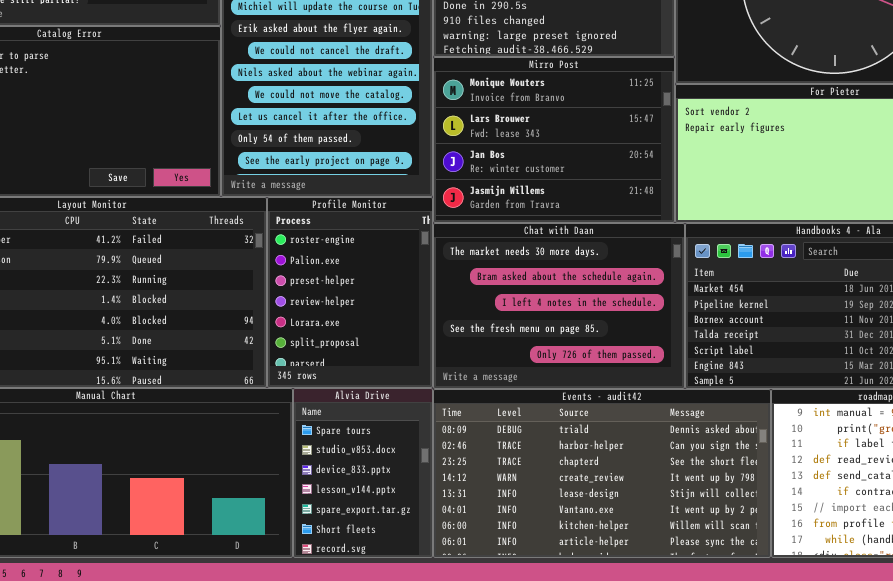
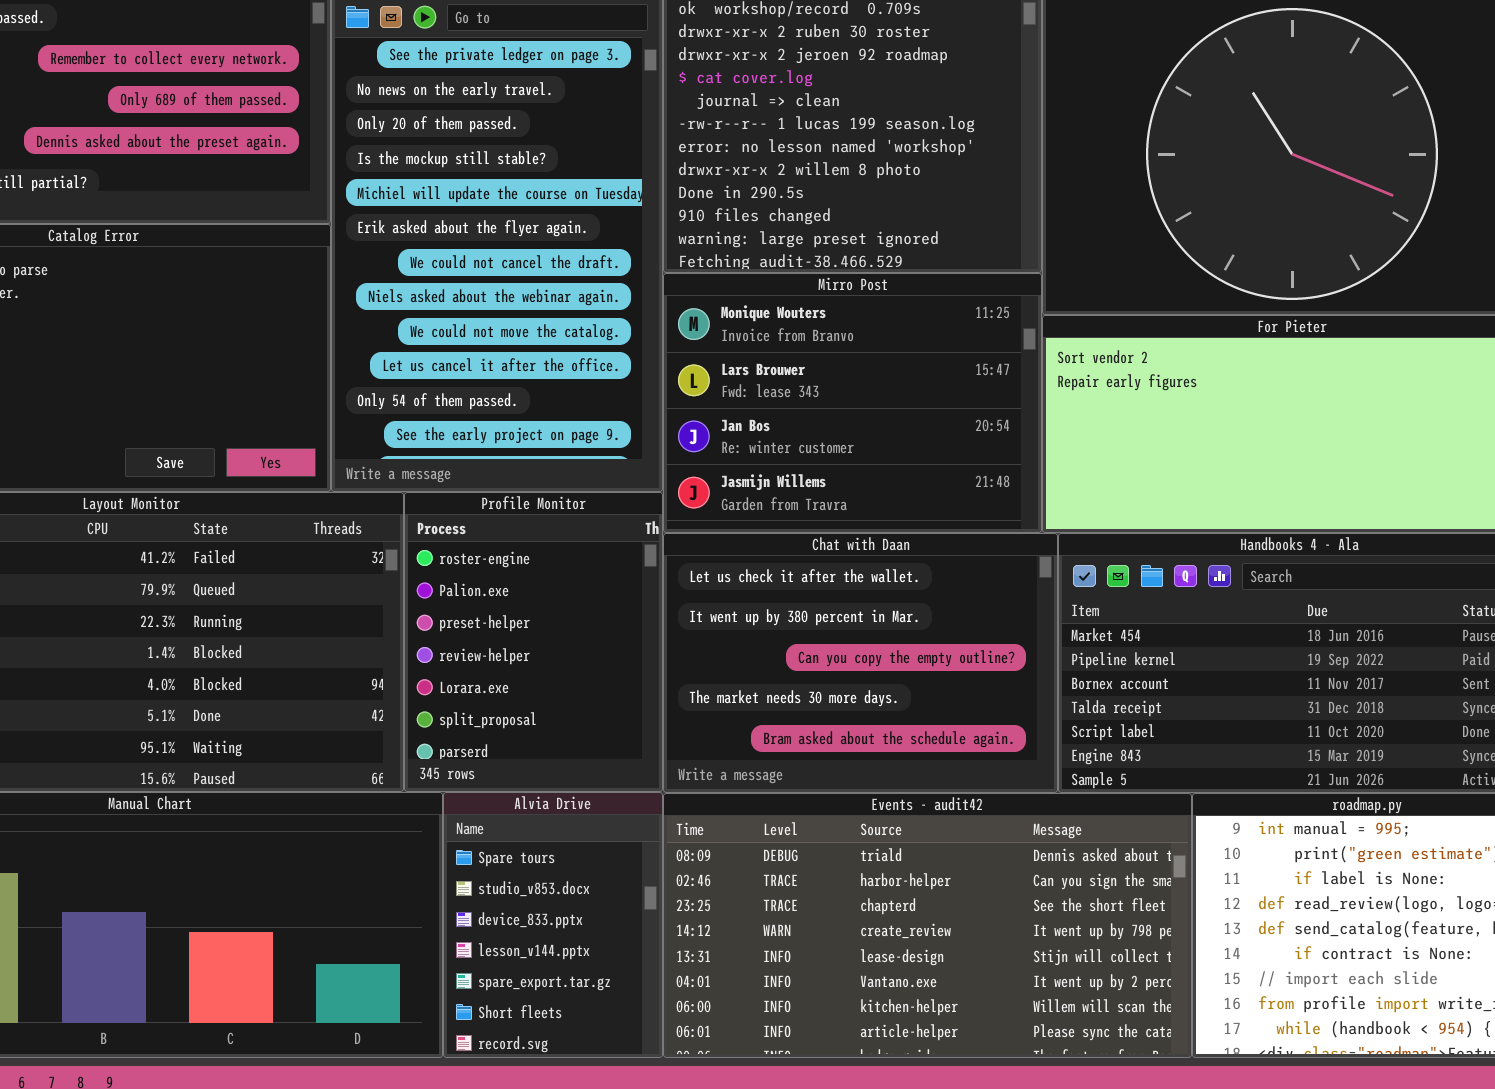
Chat with Daan: [433,223,685,389] -> [663,533,1058,793], scrolled up 3 rows

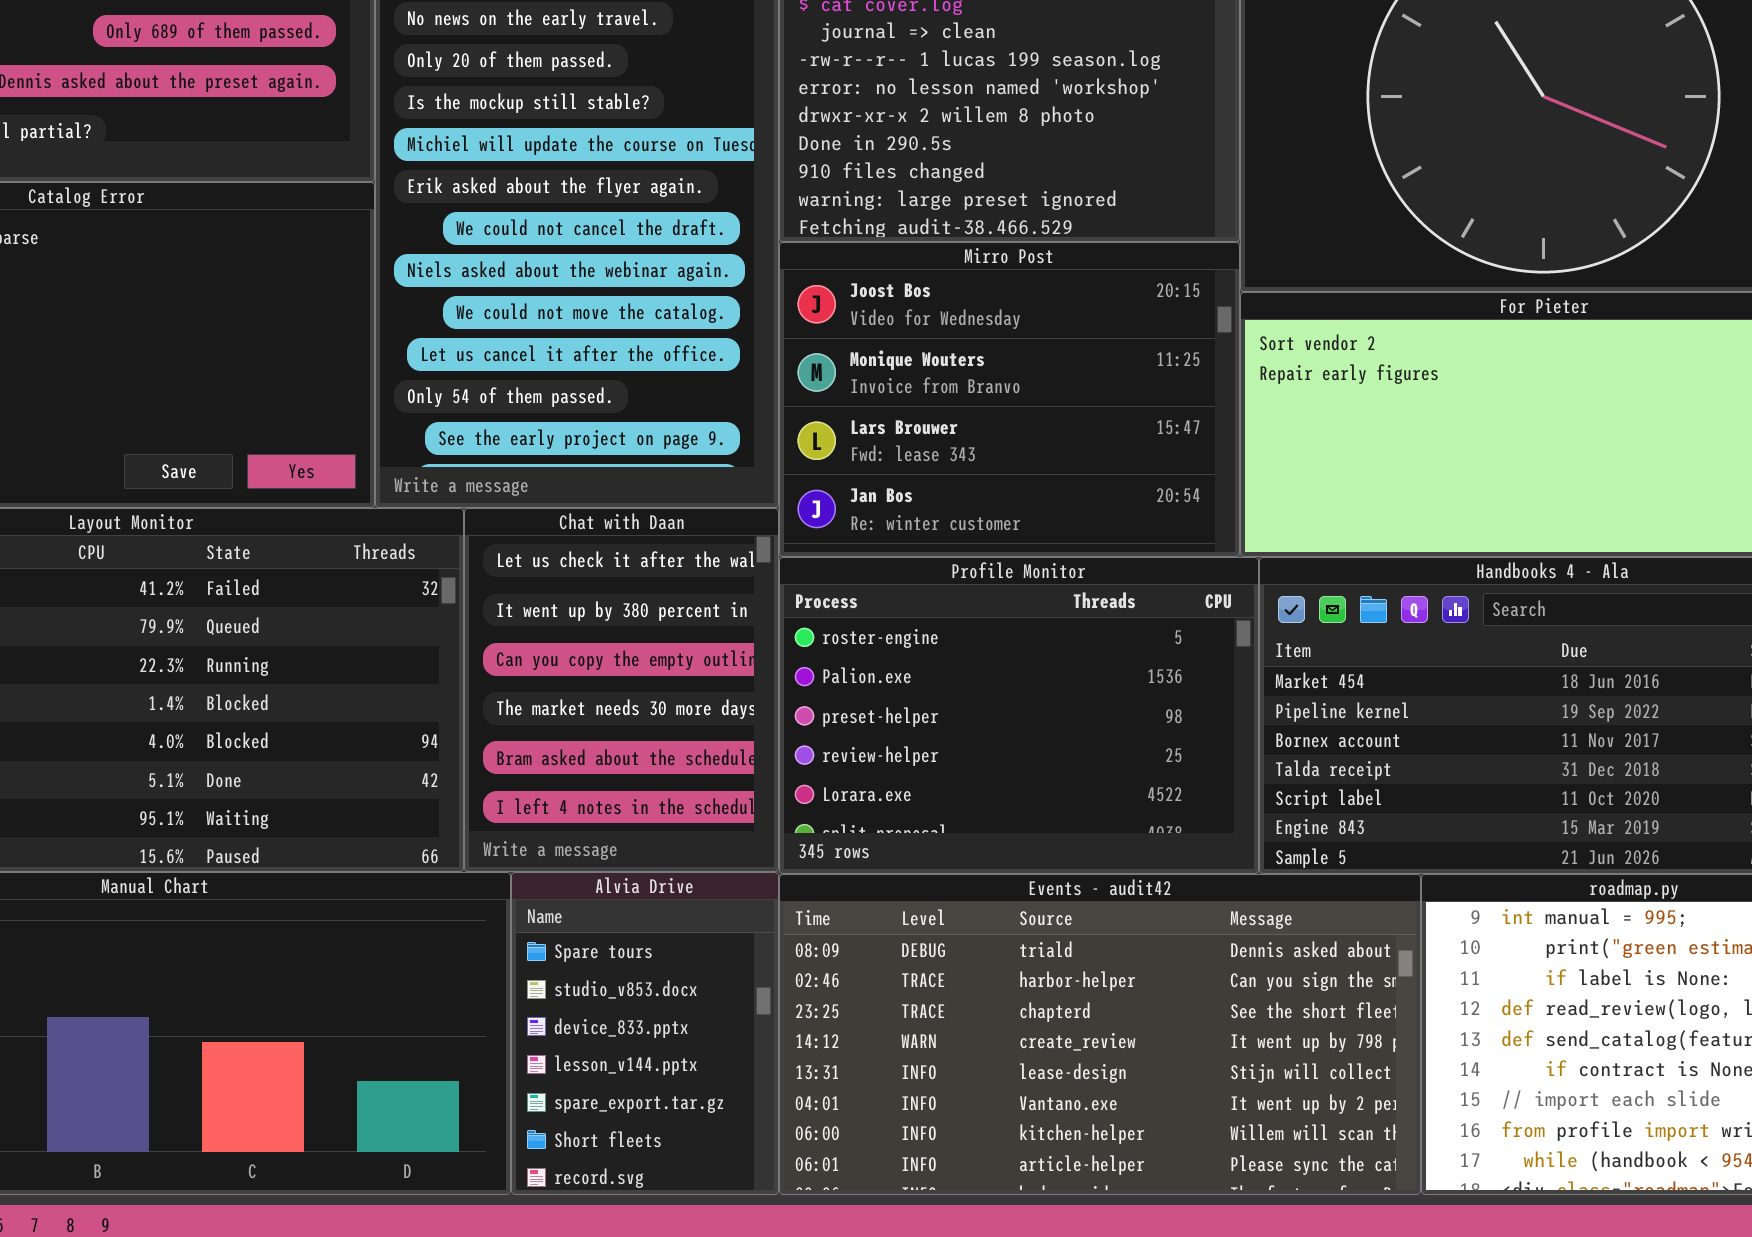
Mirro Post: [663,273,1042,533] -> [779,242,1240,557], scrolled up 1 row
Profile Monitor: [404,492,663,792] -> [779,557,1259,874], moved, resized
Chat with Daan: [663,533,1058,793] -> [464,508,779,872], moved, resized

